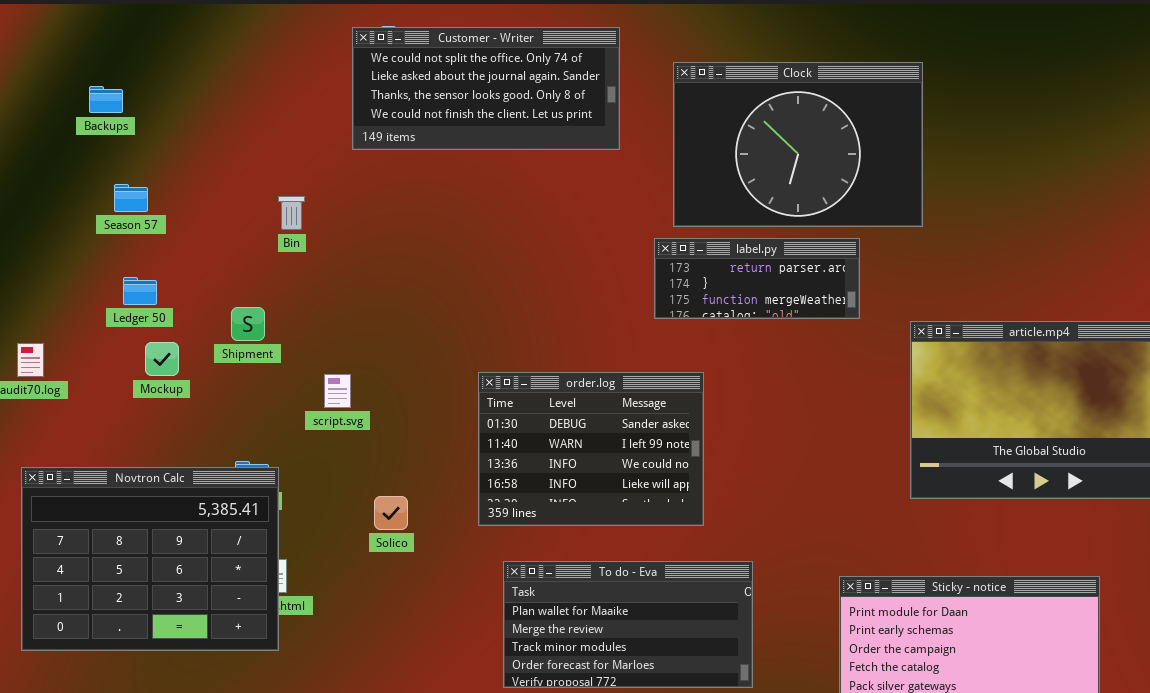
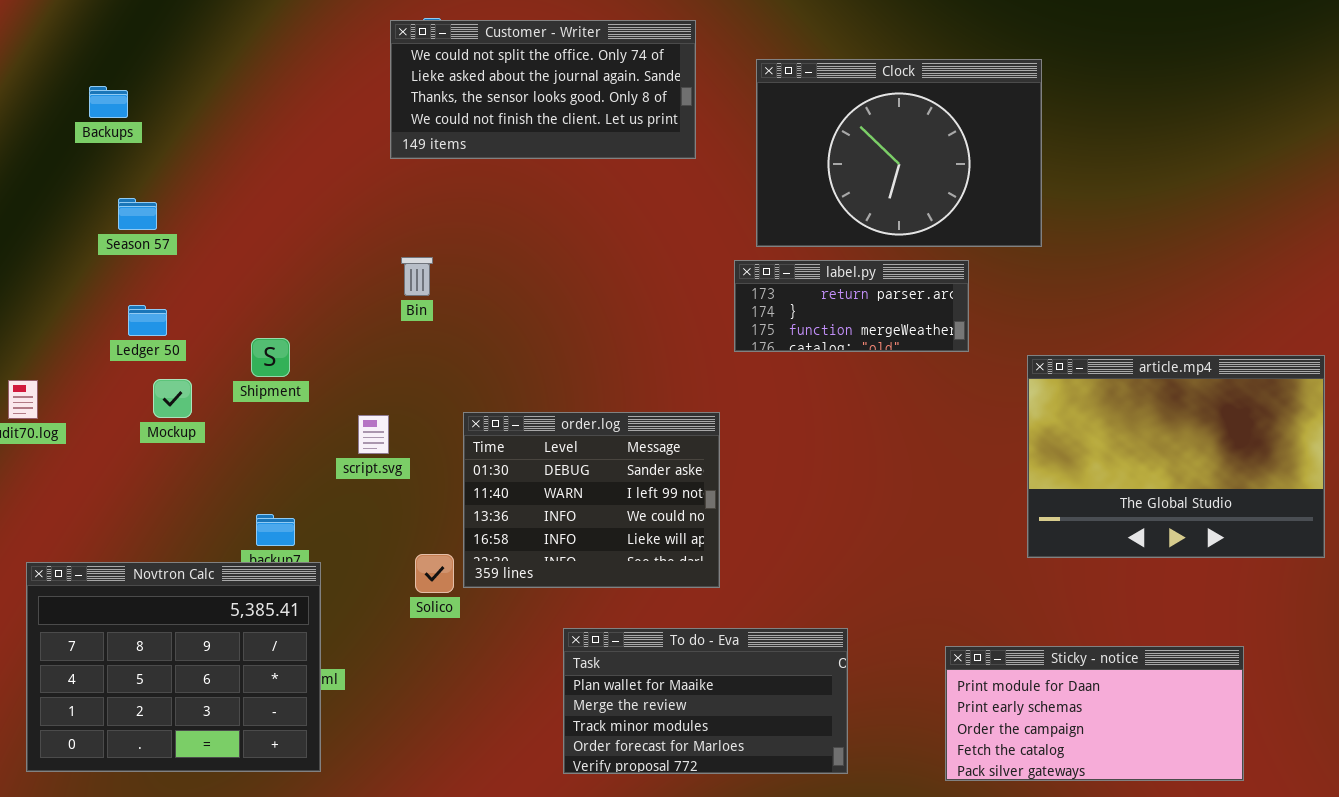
Bin: [278,196,305,230] -> [401,257,433,296], moved
order.log: [478,372,704,526] -> [463,412,720,588], moved
Novtron Calc: [21,467,279,651] -> [26,562,321,772], moved

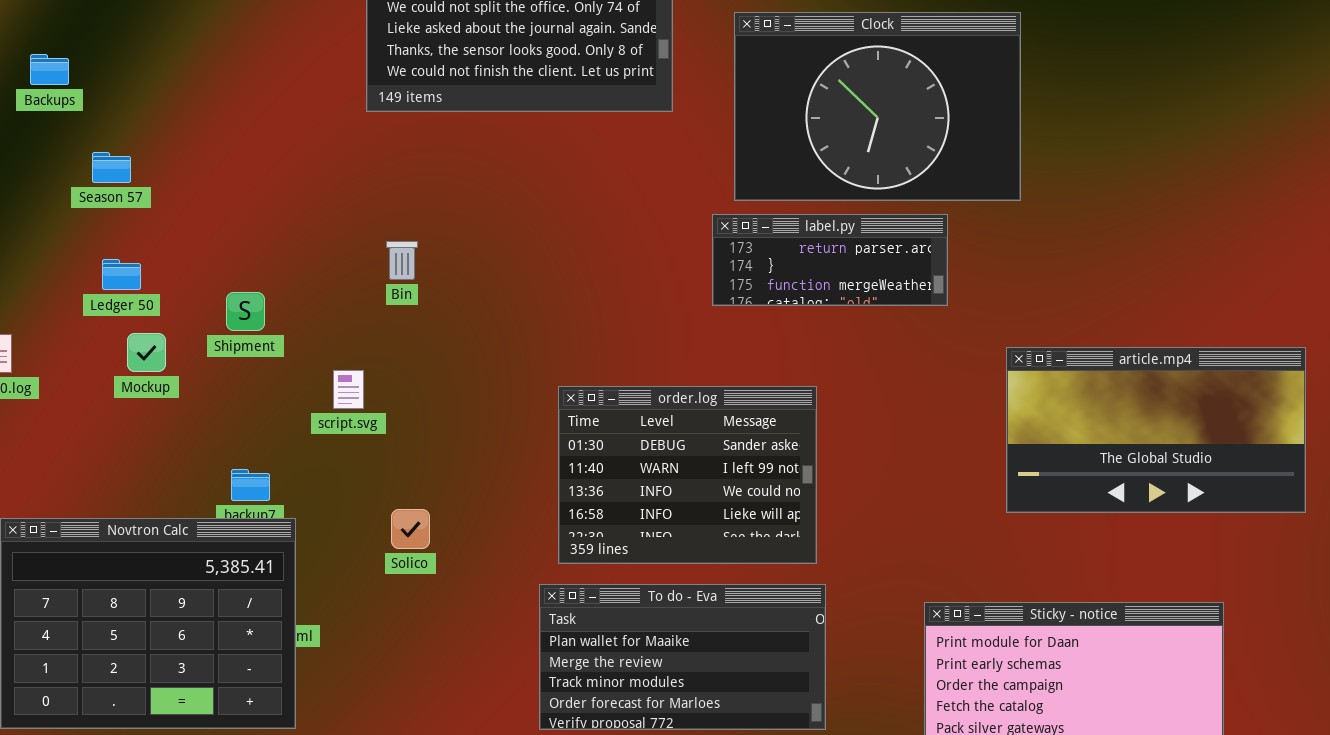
Backups: [89,86,128,118] -> [30,54,69,85], moved
Bin: [401,257,433,296] -> [386,241,418,280], moved
article.mp4: [1027,355,1325,558] -> [1006,347,1306,513], resized
order.log: [463,412,720,588] -> [558,386,817,564], moved

